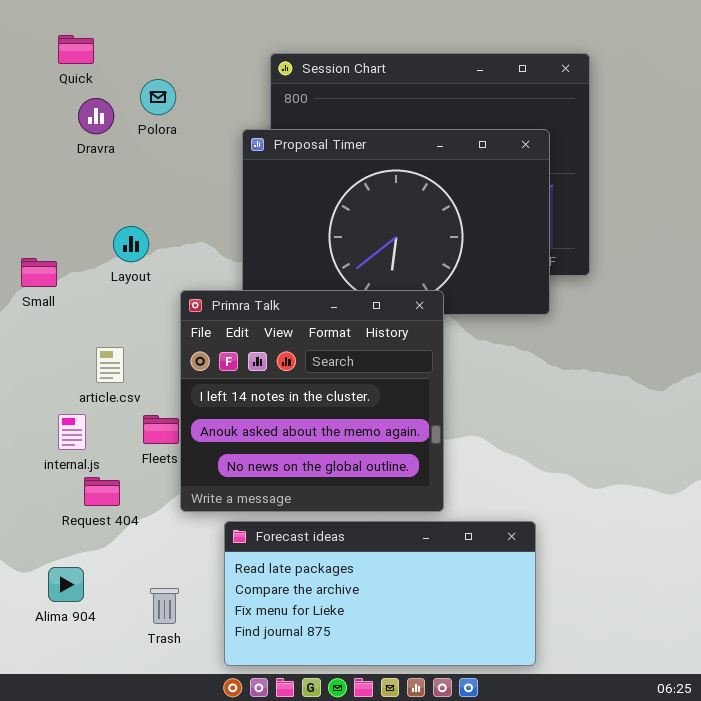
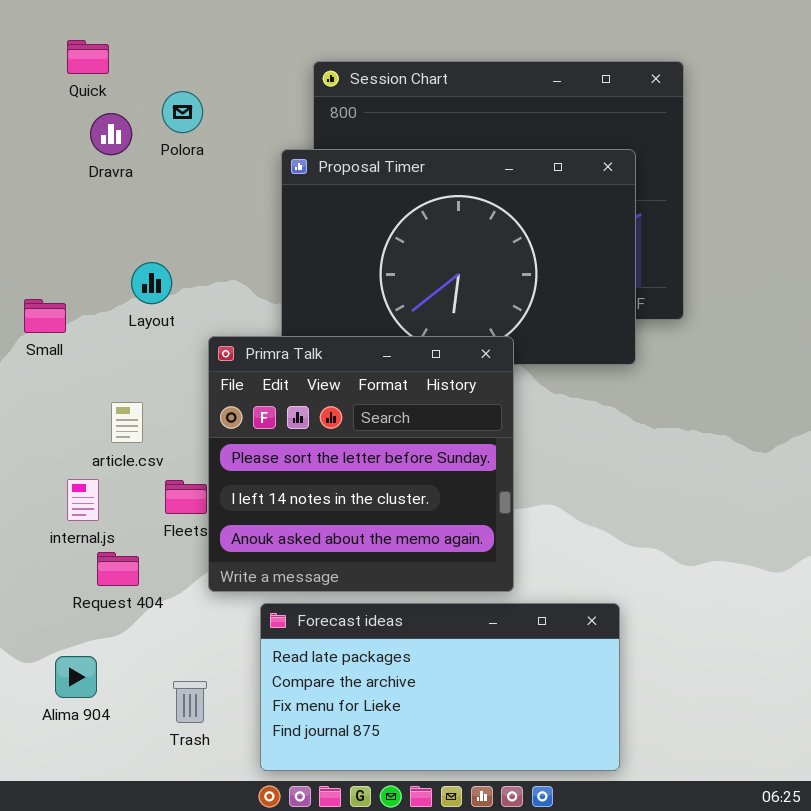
Primra Talk: [180,290,444,512] -> [208,336,514,592], scrolled up 1 row

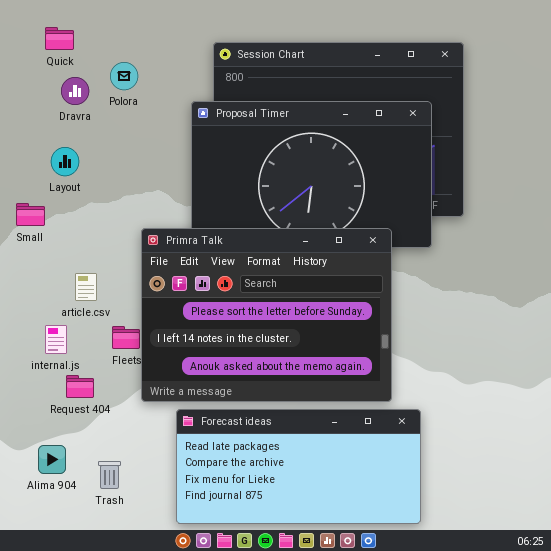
Layout: [131,262,172,304] -> [51,147,79,176], moved
Primra Talk: [208,336,514,592] -> [141,228,392,402], resized
Trash: [173,681,207,723] -> [98,461,121,489], moved

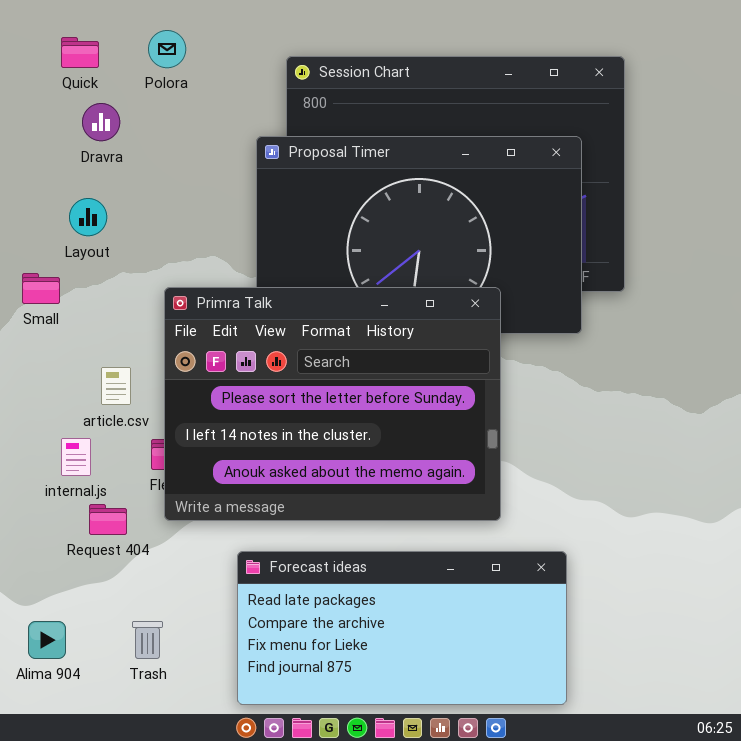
Polora: [110,62,138,90] -> [148,30,186,68], moved
Primra Talk: [141,228,392,402] -> [164,287,501,521], moved
Alima 904: [38,445,66,474] -> [28,621,66,659], moved

